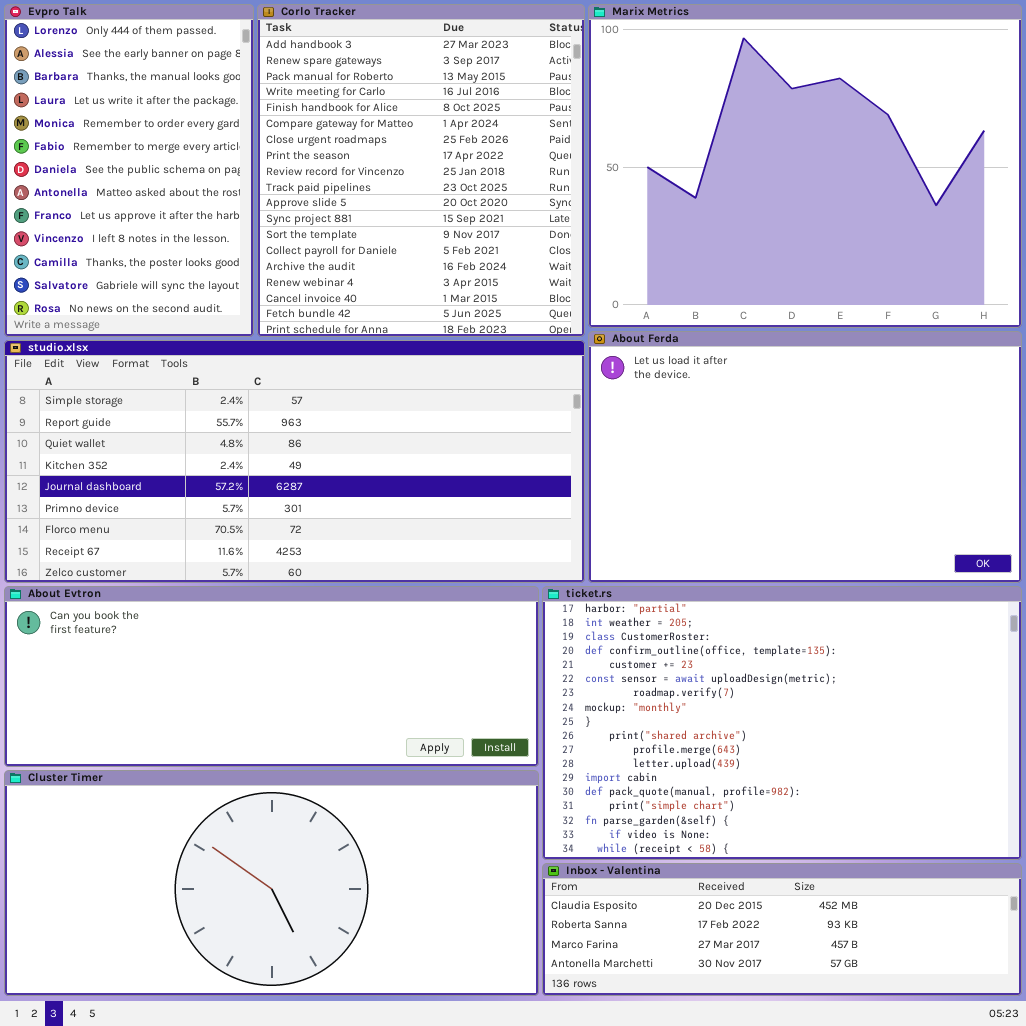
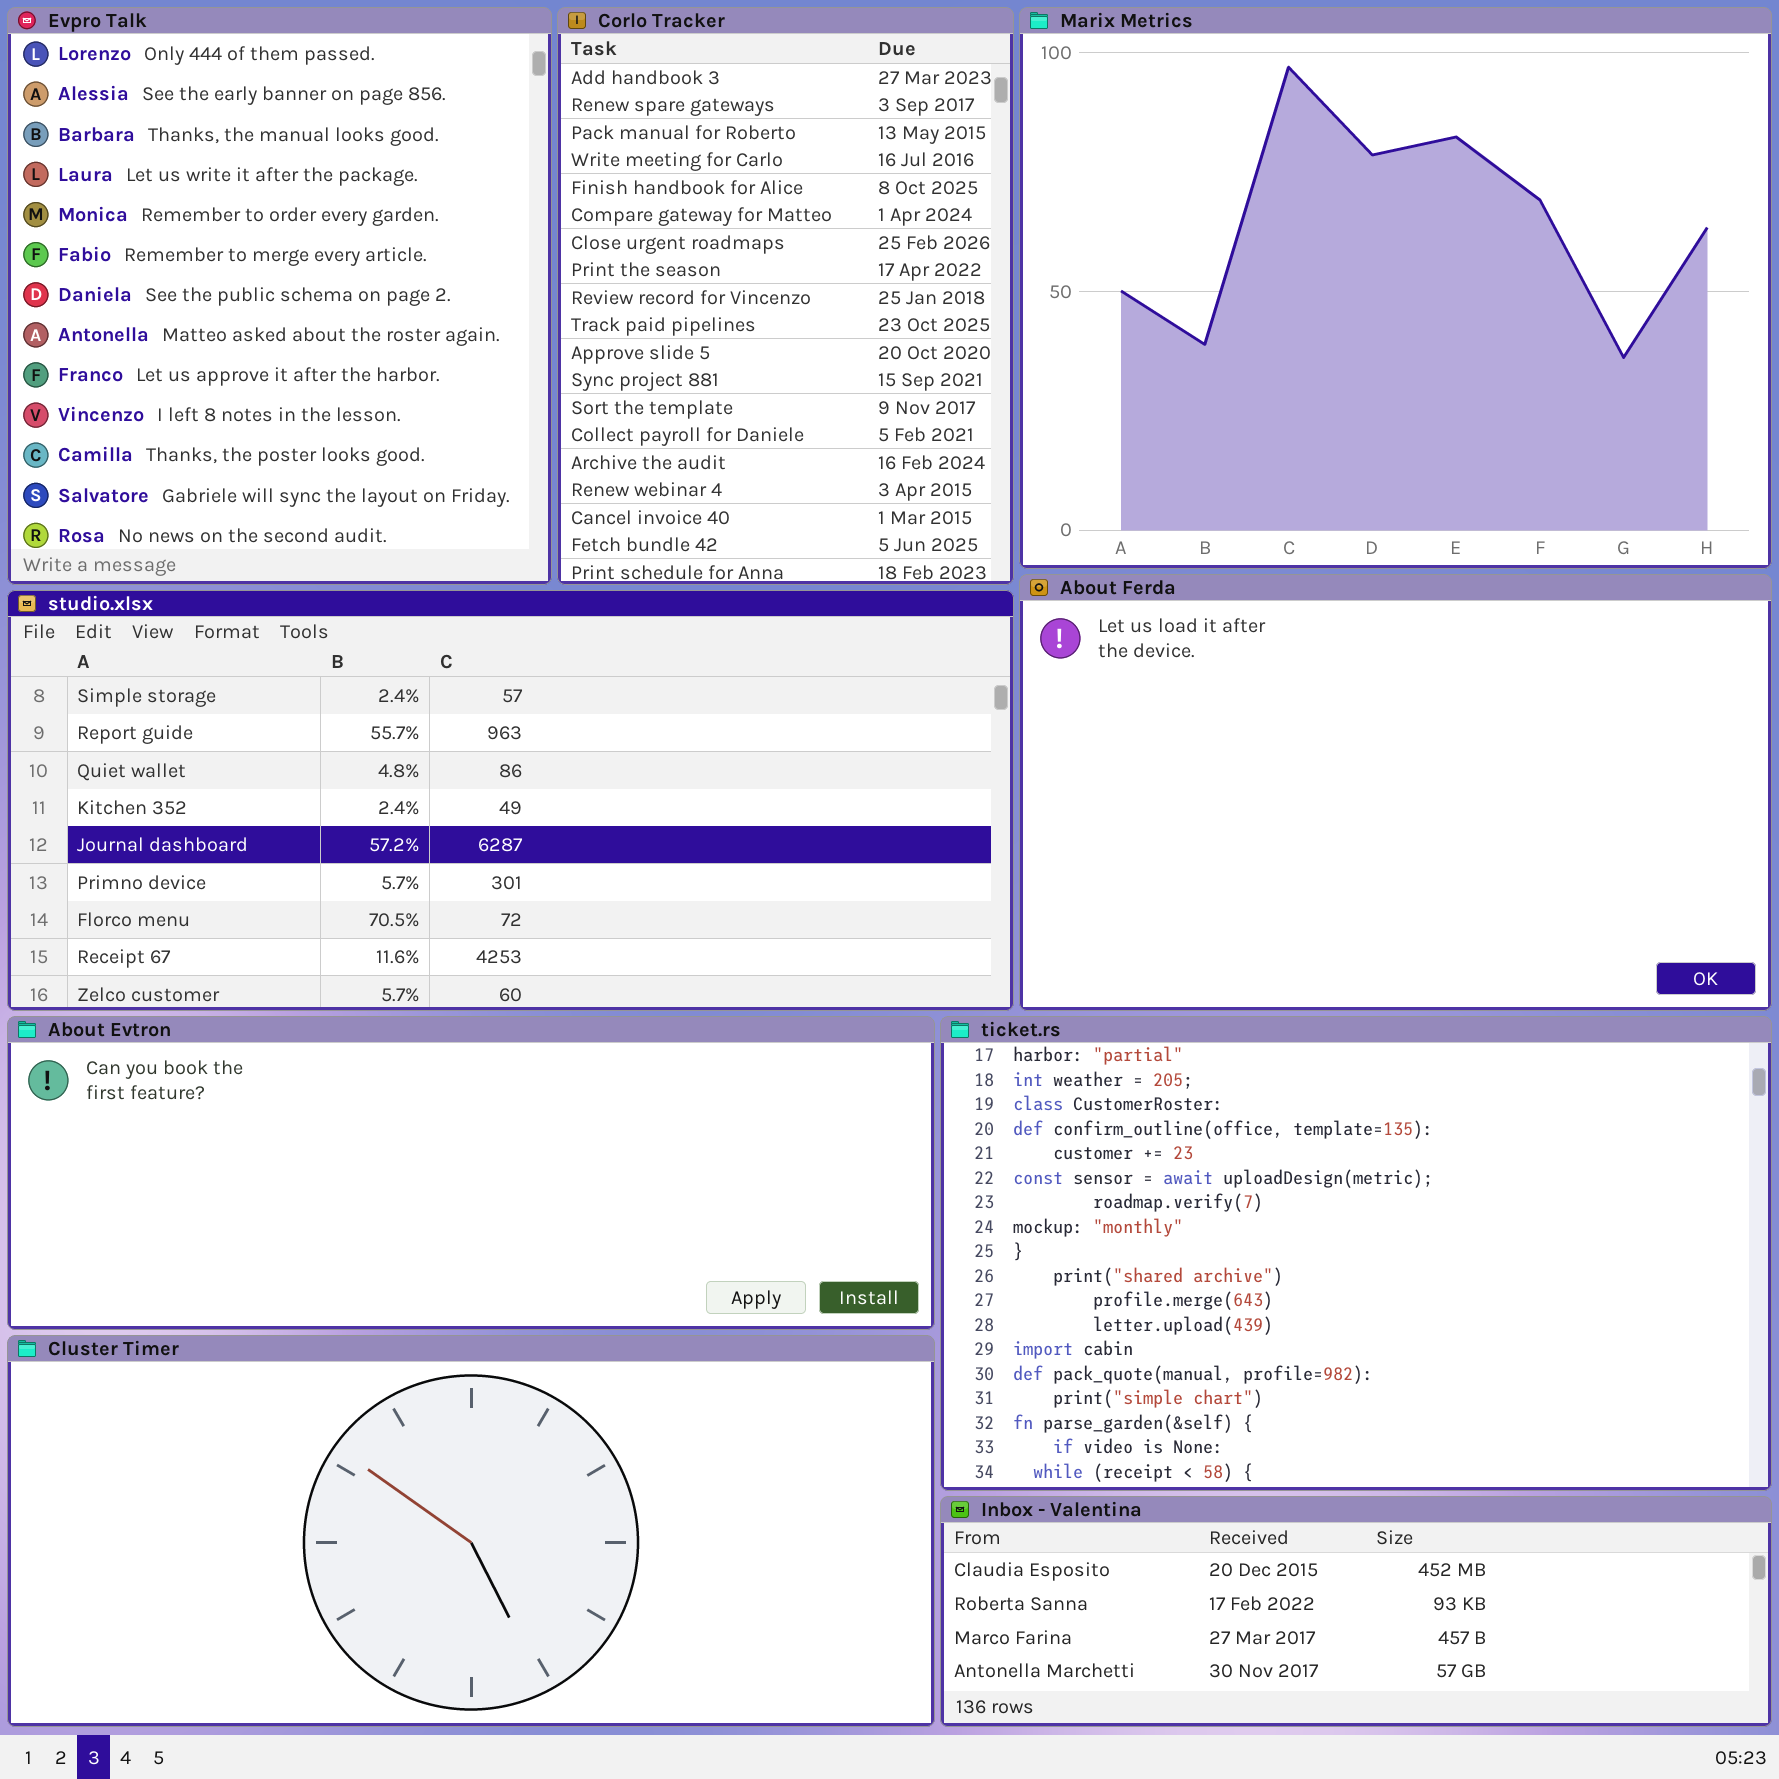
Evpro Talk: [4,4,254,337] -> [7,7,552,585], resized
Corlo Tracker: [257,4,585,337] -> [557,7,1014,585], resized

